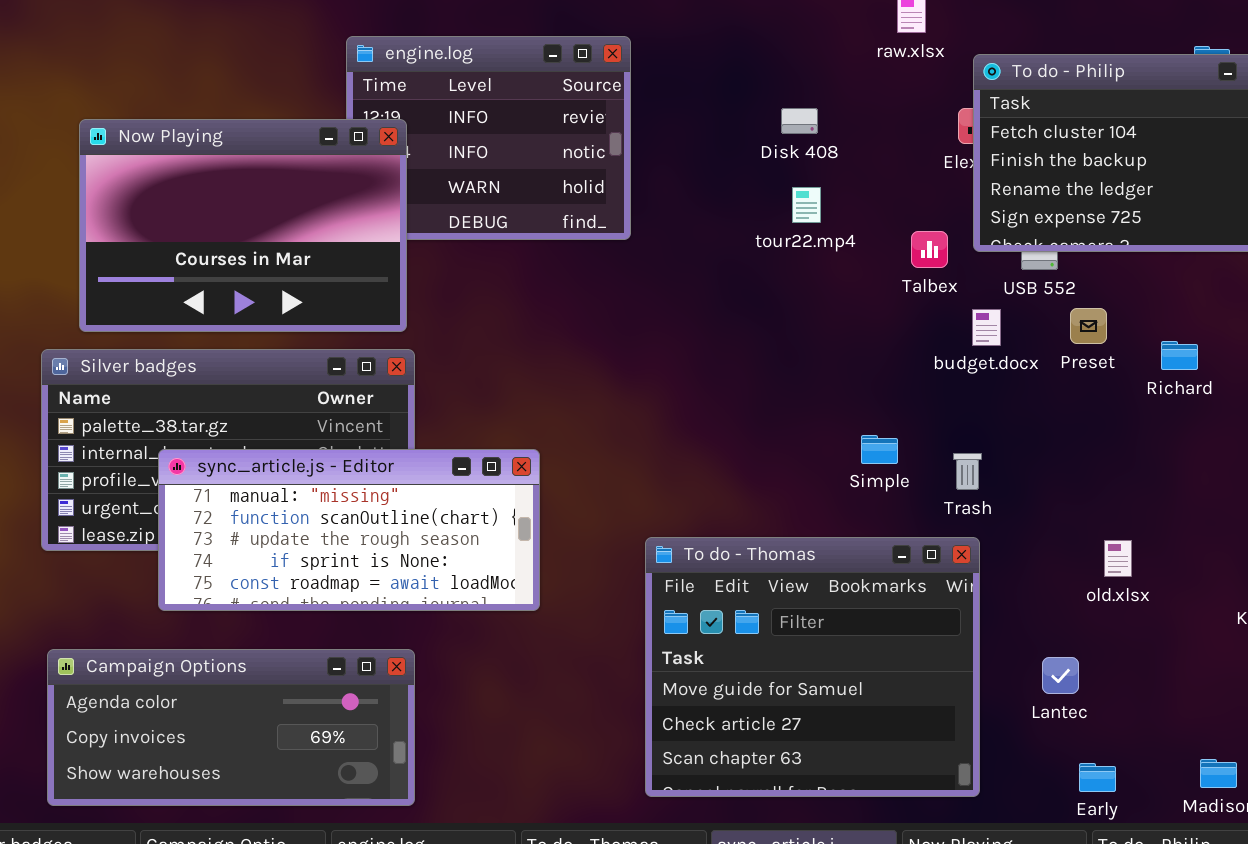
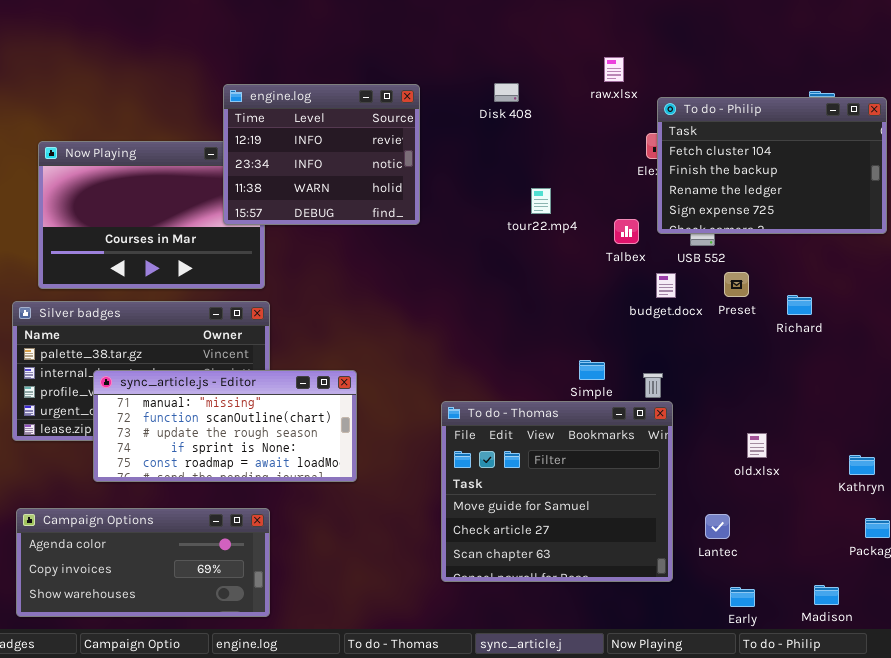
engine.log: [346,36,631,240] -> [223,84,420,225], raised
Disk 408: [781,108,818,134] -> [494,83,519,102], moved
To do - Thomas: [645,537,980,797] -> [441,401,673,582], moved

